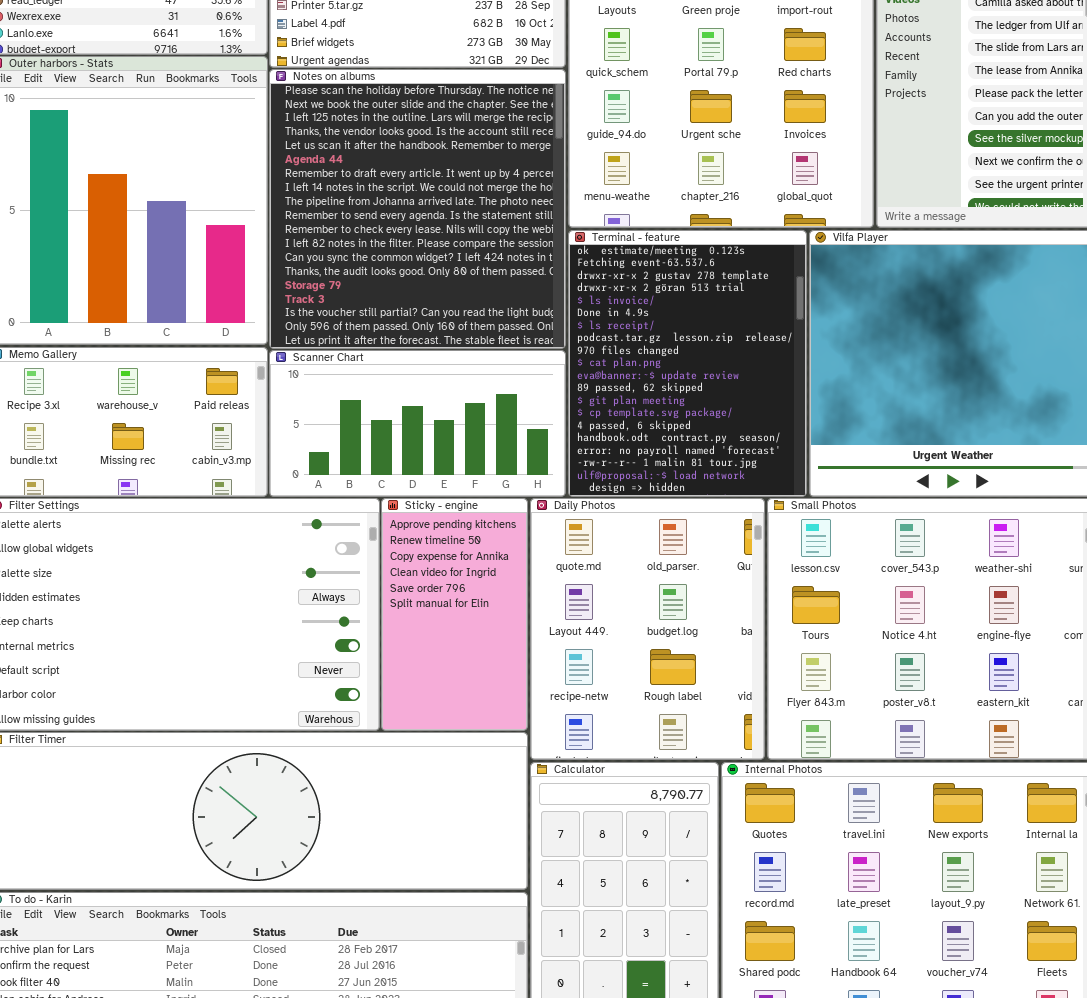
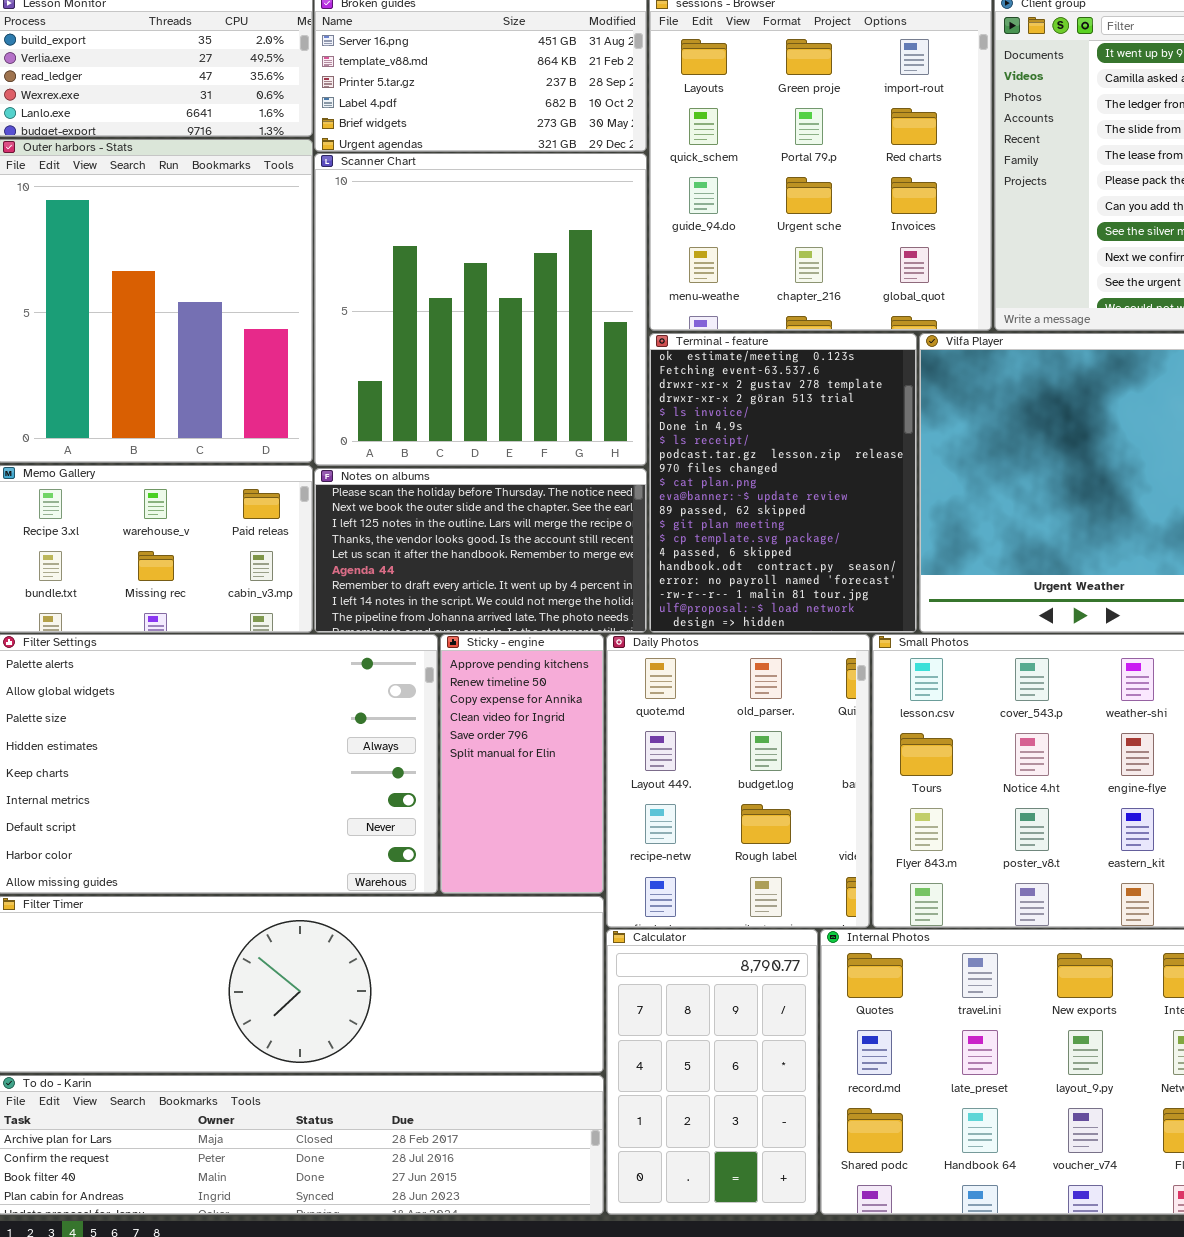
Notes on albums: [269,69,566,349] -> [314,468,647,633], moved, resized
Scanner Chart: [269,350,566,497] -> [314,153,647,466], moved, resized

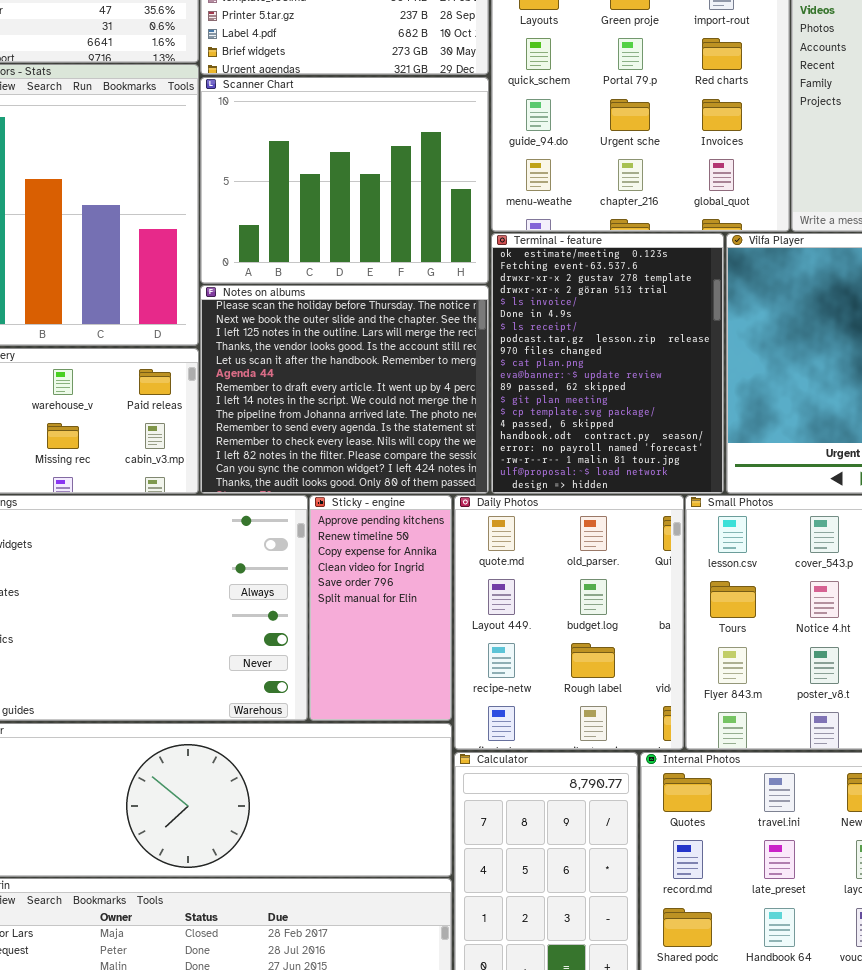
Scanner Chart: [314,153,647,466] -> [200,77,489,284], resized
Notes on albums: [314,468,647,633] -> [200,285,489,494], resized

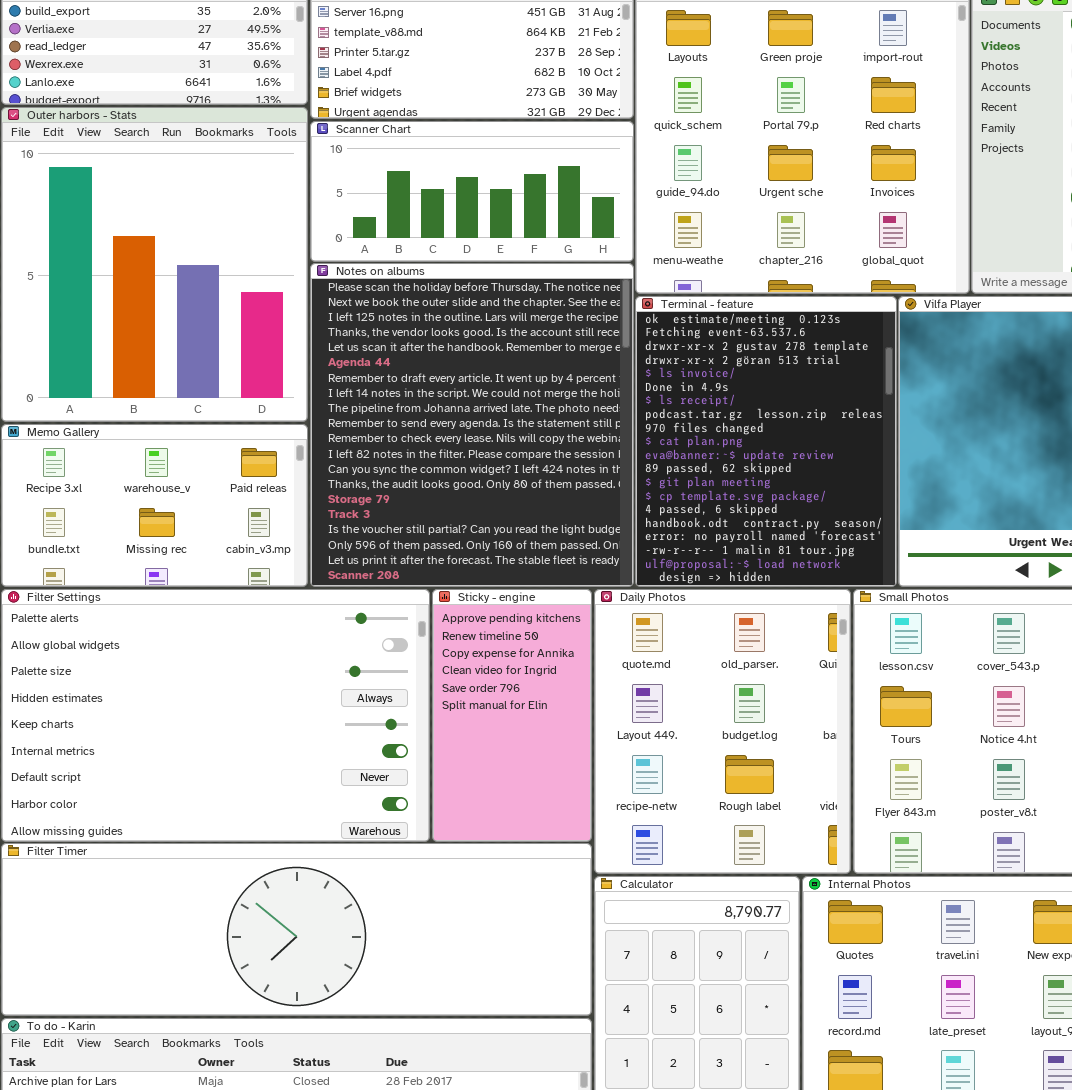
Scanner Chart: [200,77,489,284] -> [310,121,634,262], resized
Notes on albums: [200,285,489,494] -> [310,263,634,587], resized

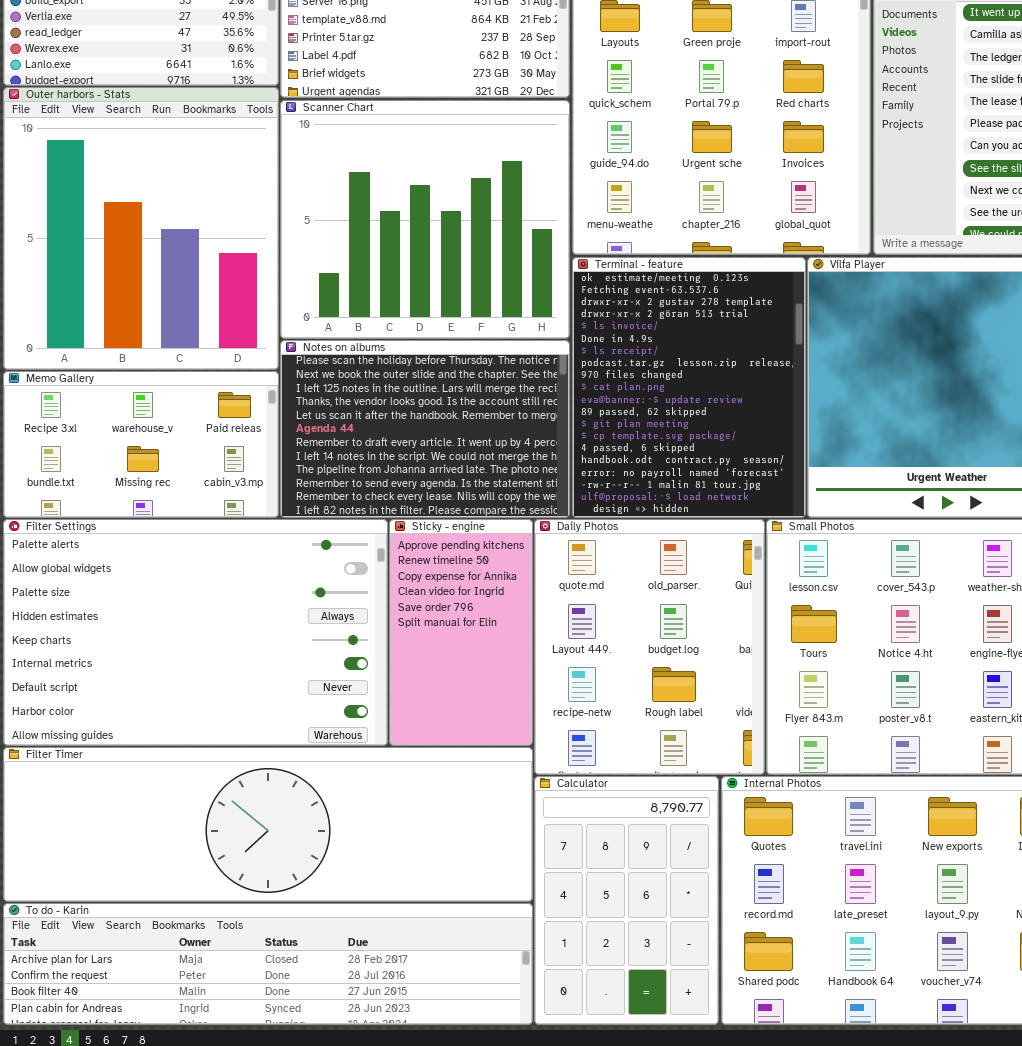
Scanner Chart: [310,121,634,262] -> [280,100,570,339], resized
Notes on albums: [310,263,634,587] -> [280,340,570,518], resized

